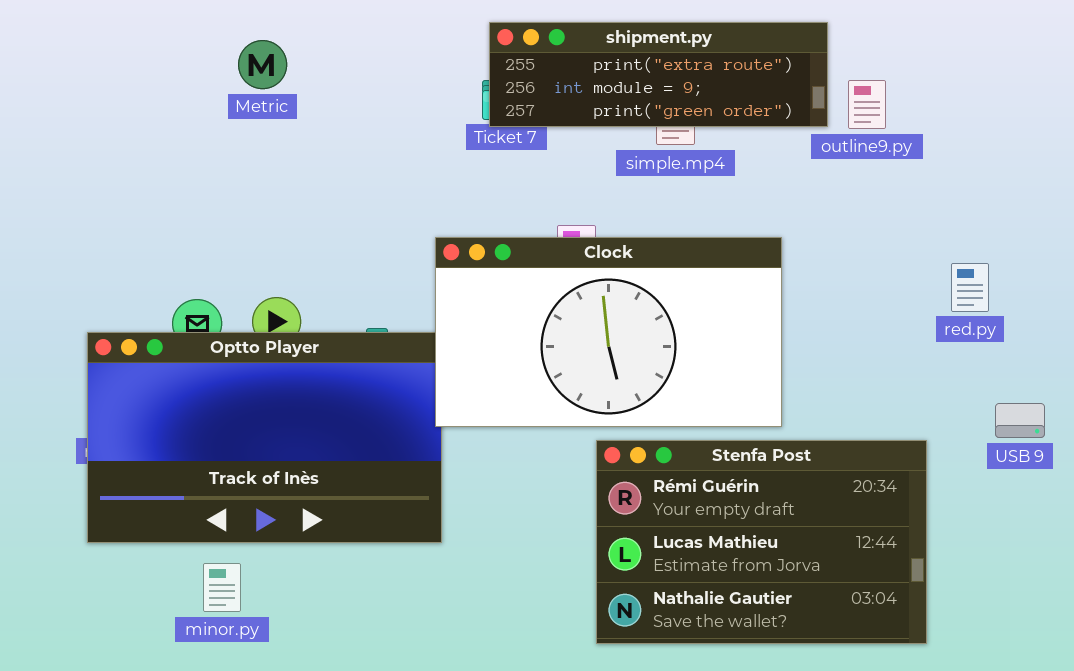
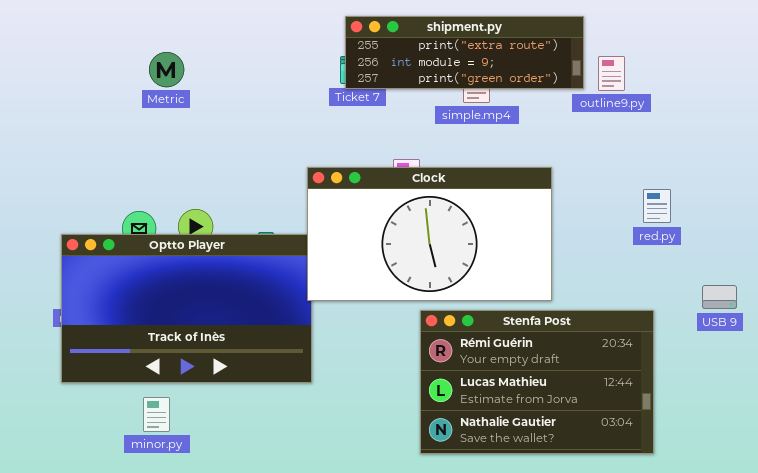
Metric: [238,40,287,89] -> [149,52,184,87], moved
red.py: [951,263,989,312] -> [643,189,671,223], moved

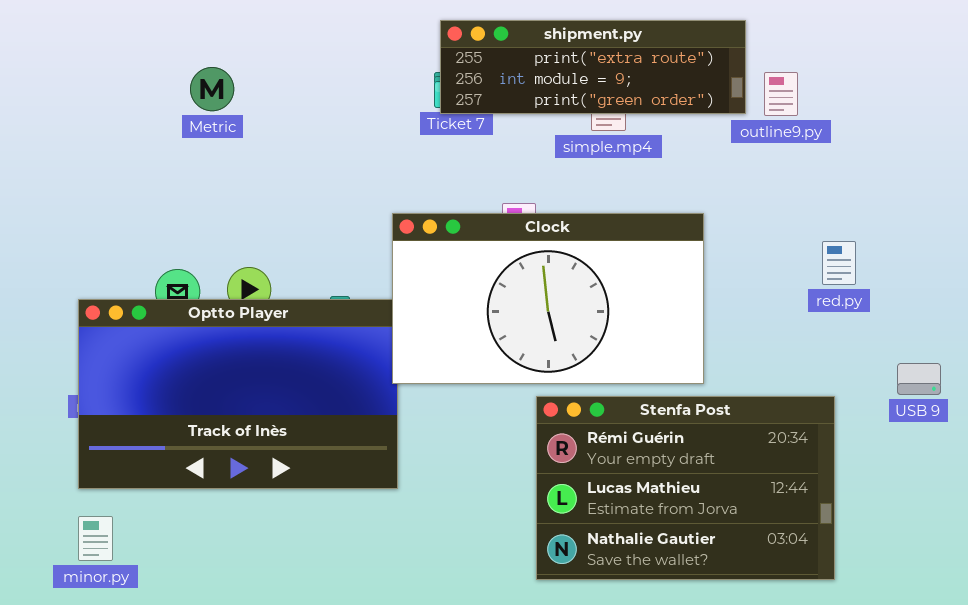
minor.py: [143,397,170,432] -> [78,516,113,561], moved

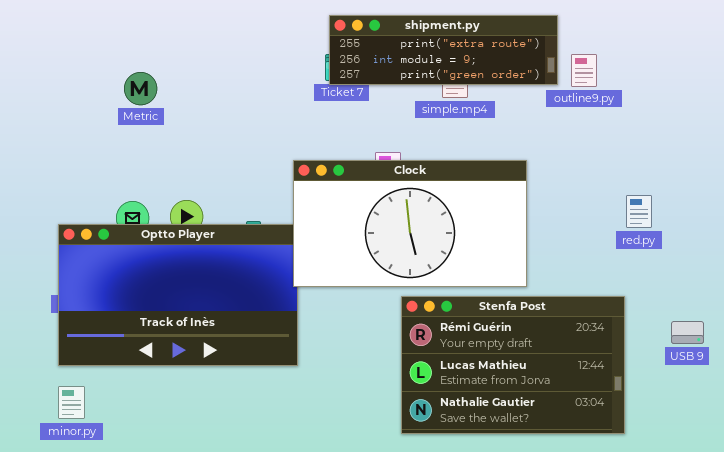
Metric: [190,67,234,111] -> [124,72,157,105], moved
red.py: [822,241,856,285] -> [626,195,652,228], moved
USB 9: [897,363,941,395] -> [671,321,704,344], moved

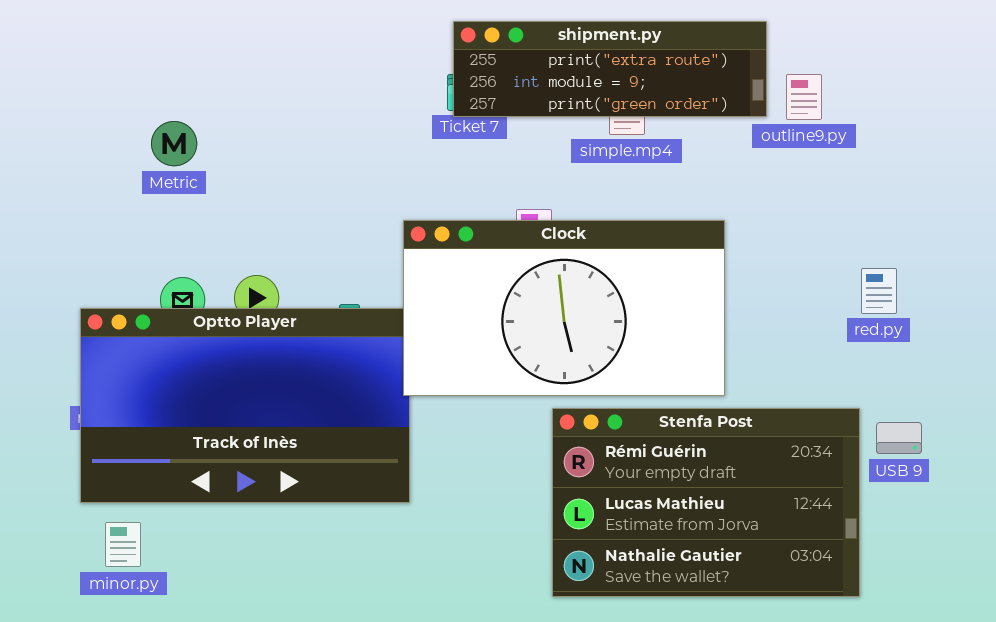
Metric: [124,72,157,105] -> [151,121,197,166], moved
USB 9: [671,321,704,344] -> [876,422,922,454], moved
minor.py: [58,386,85,419] -> [105,522,141,567], moved

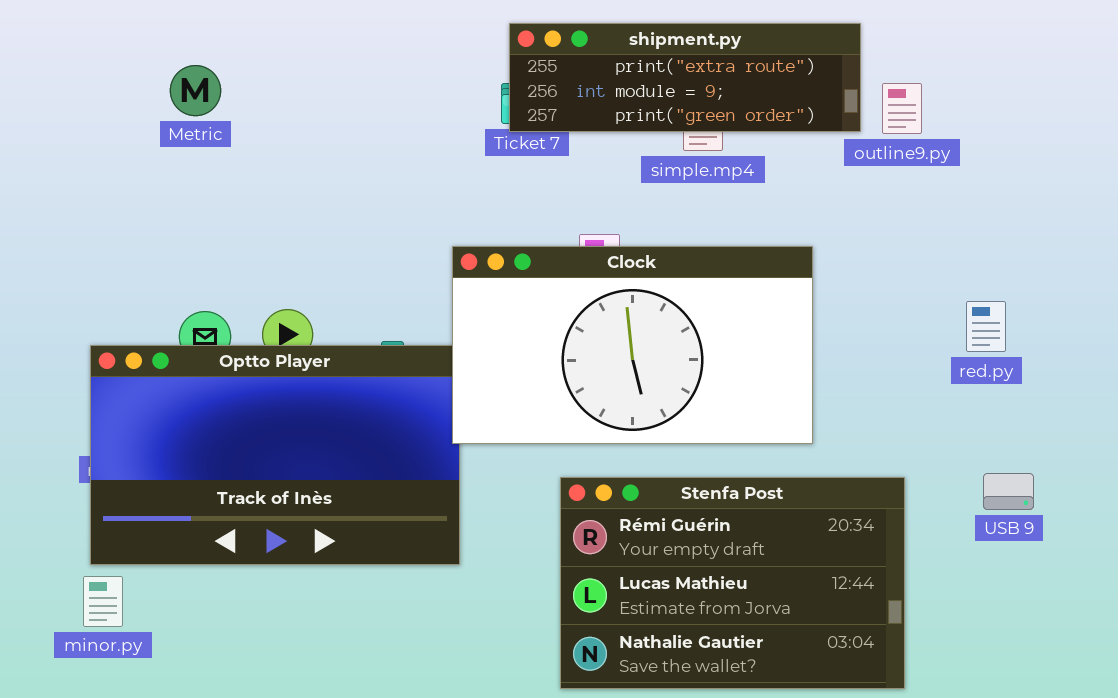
Metric: [151,121,197,166] -> [170,65,221,116], moved
Stenfa Post: [552,408,860,597] -> [560,477,905,689], moved
minor.py: [105,522,141,567] -> [83,576,123,627], moved

